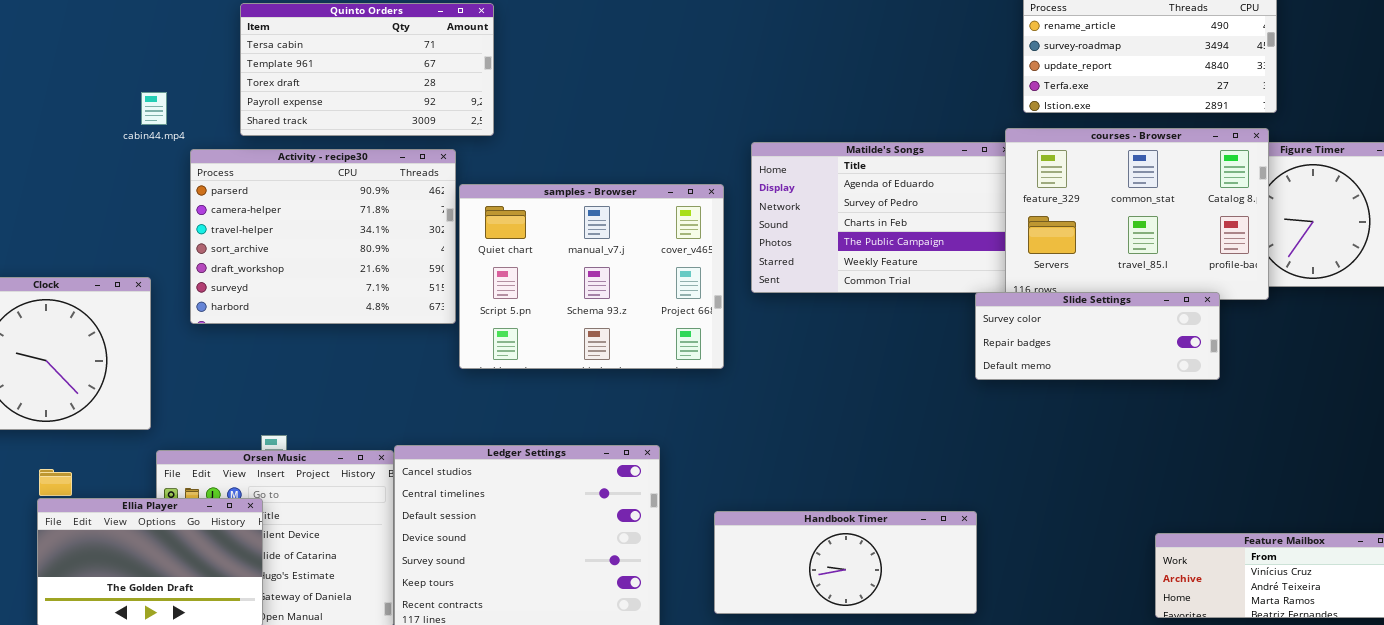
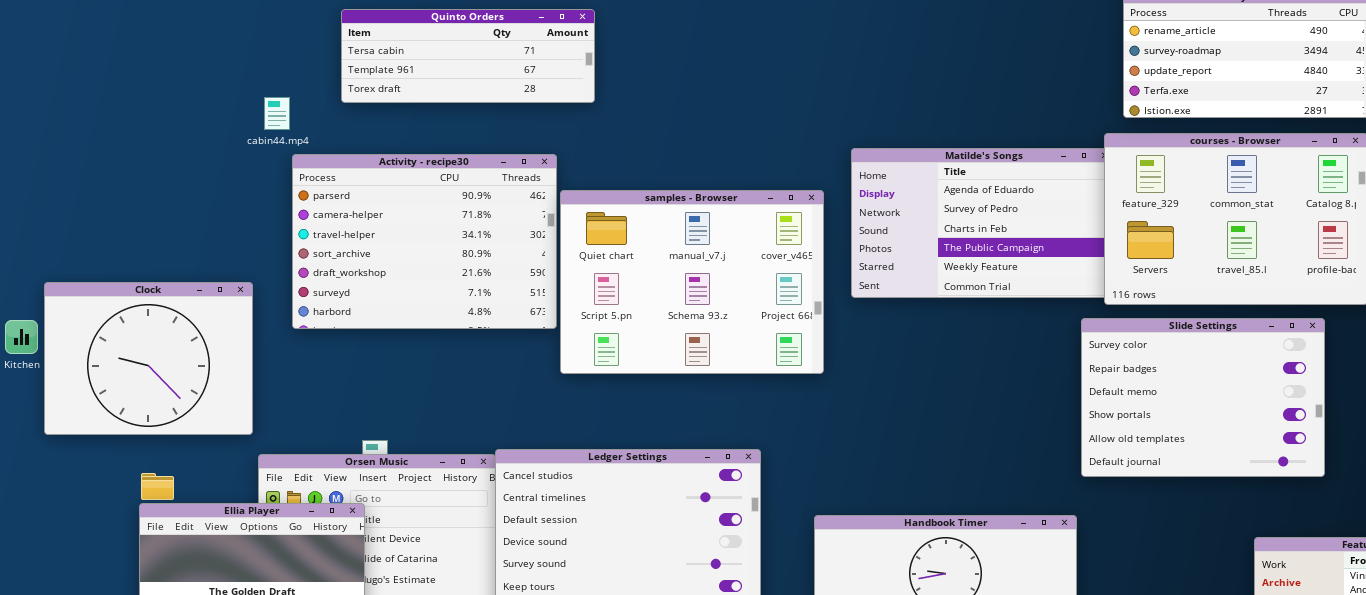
Quinto Orders: [240,3,494,136] -> [341,9,595,103], resized
cabin44.mp4: [141,92,167,125] -> [264,97,290,130], moved
Slide Settings: [975,292,1220,380] -> [1081,318,1325,477], moved, resized

